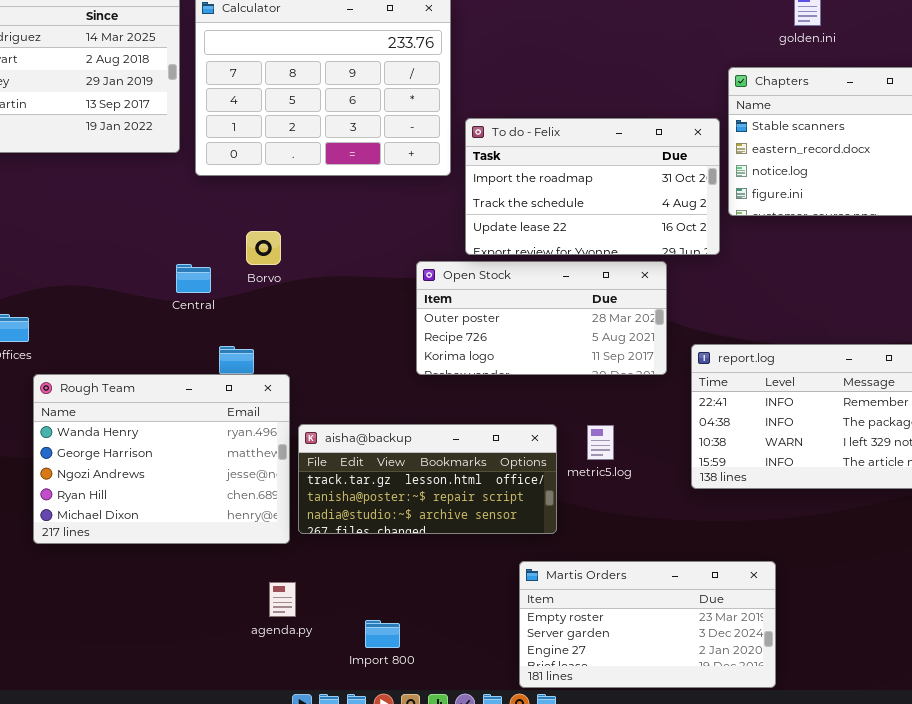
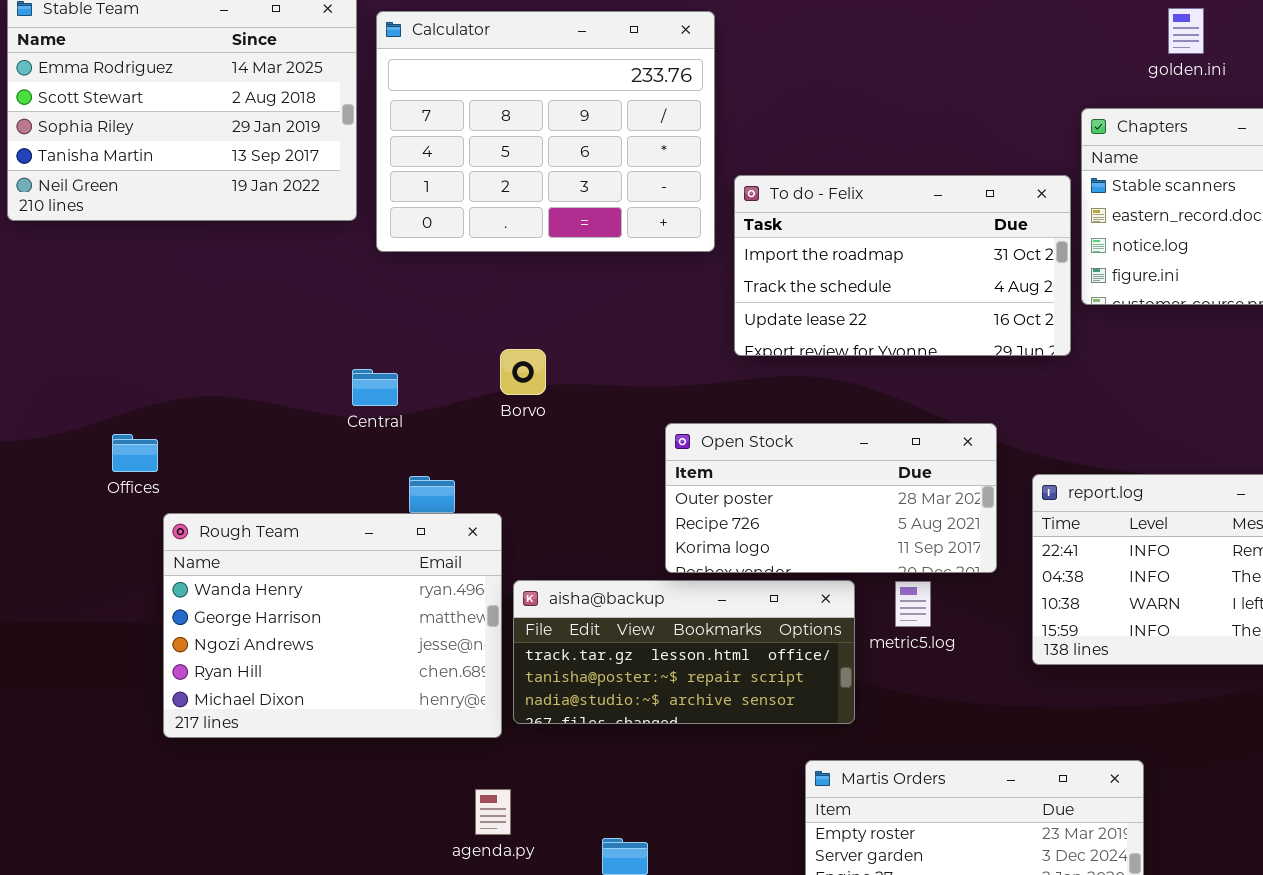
Borvo: [246,231,281,265] -> [500,349,546,395], moved
Open Stock: [416,261,667,375] -> [665,423,997,573], moved

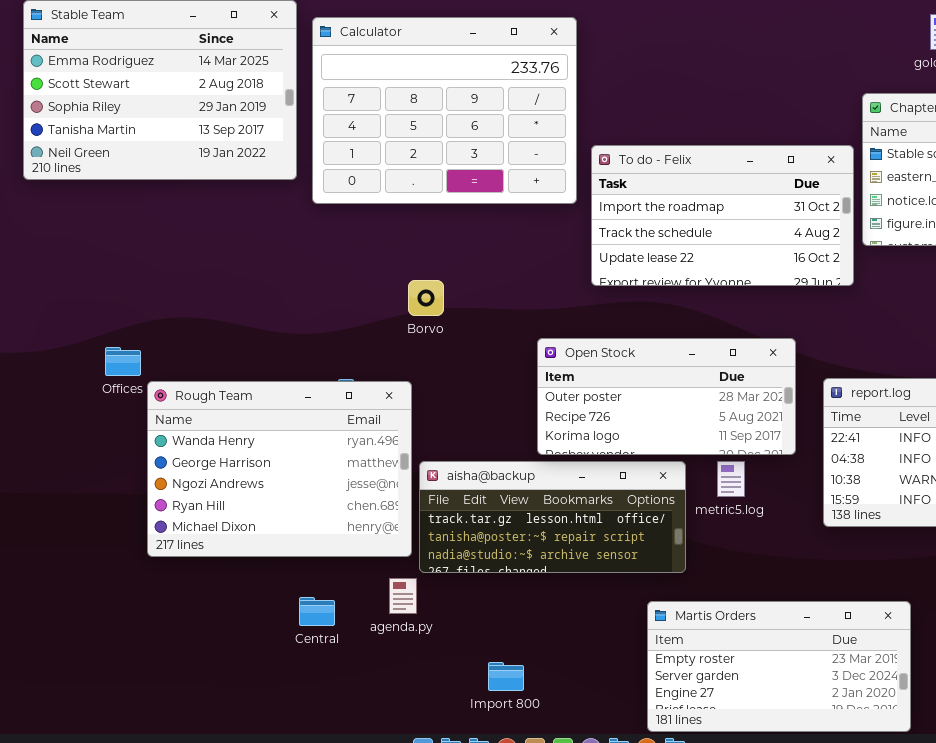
Central: [352,369,398,406] -> [299,597,335,626], moved
Rough Team: [163,513,502,738] -> [147,381,412,557], moved
agenda.py: [475,789,511,835] -> [389,578,417,614], moved

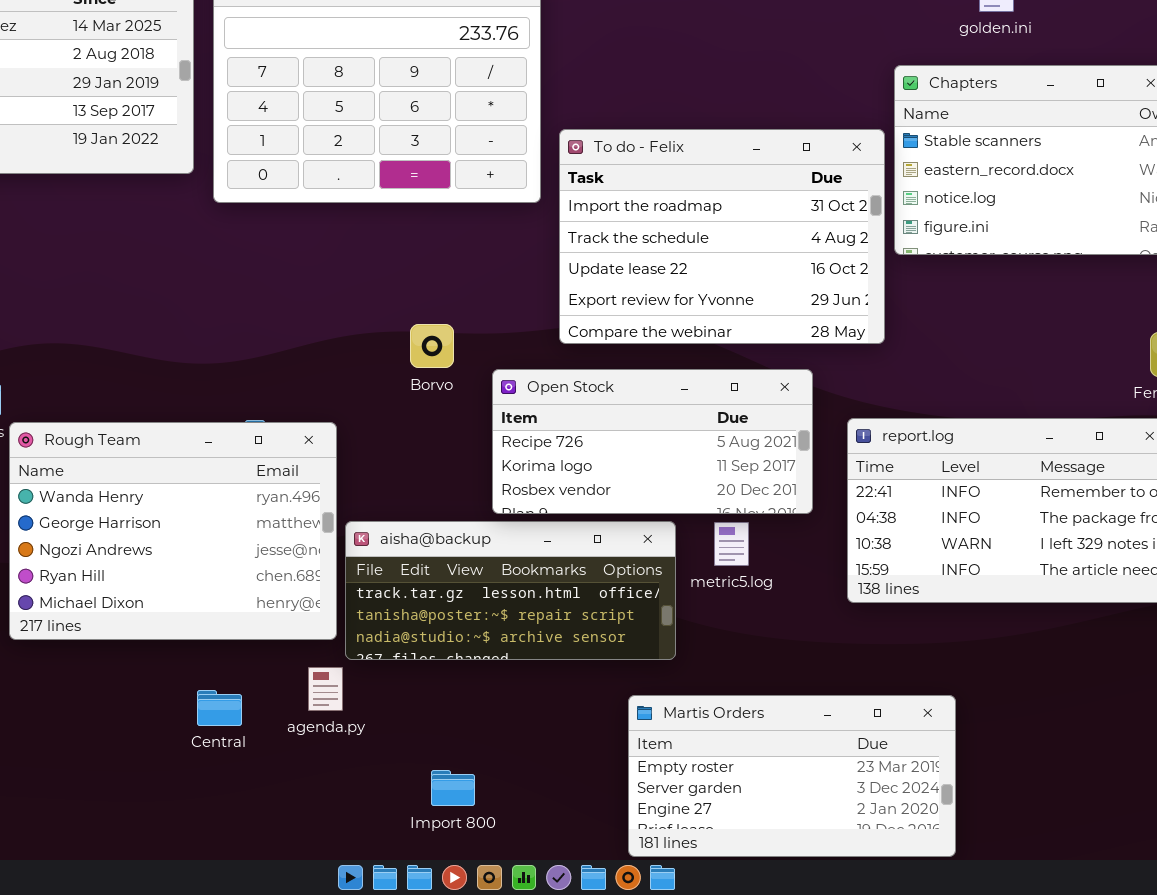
To do - Felix: [591,145,854,286] -> [559,129,885,344], resized
Borvo: [408,280,444,316] -> [410,324,454,368], moved
Open Stock: [537,338,796,455] -> [492,369,813,514], scrolled down 1 row

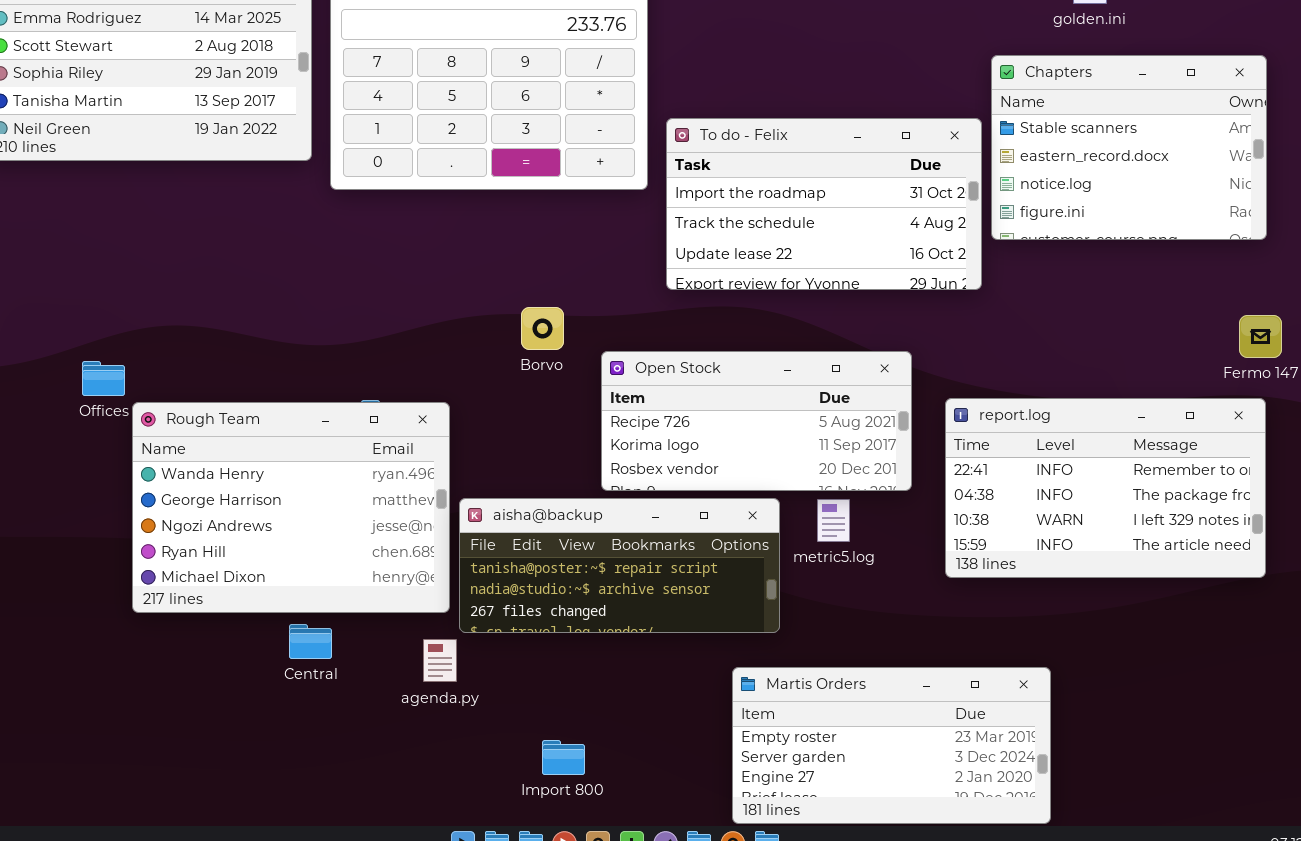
To do - Felix: [559,129,885,344] -> [666,118,982,290], resized
aisha@backup: [345,521,676,660] -> [459,498,780,633], scrolled down 1 row
Central: [197,690,242,726] -> [289,624,332,659], moved

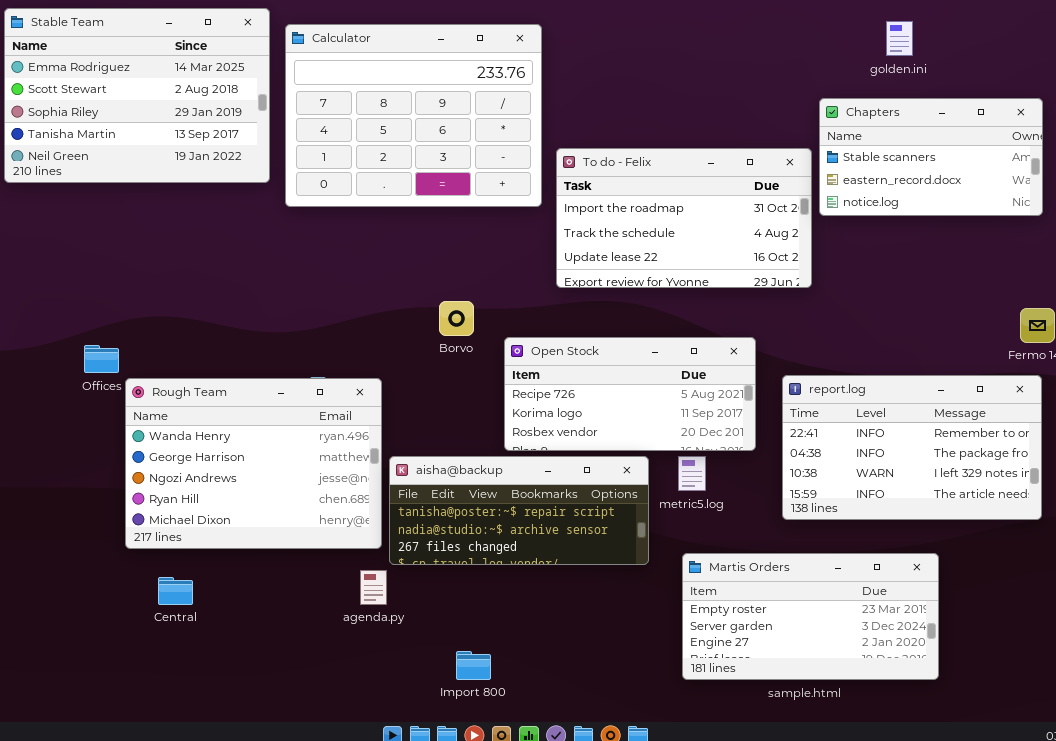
Chapters: [991,55,1267,240] -> [819,98,1043,216], resized
Central: [289,624,332,659] -> [158,577,193,605], moved
Martis Orders: [732,667,1051,824] -> [682,553,939,680], moved

